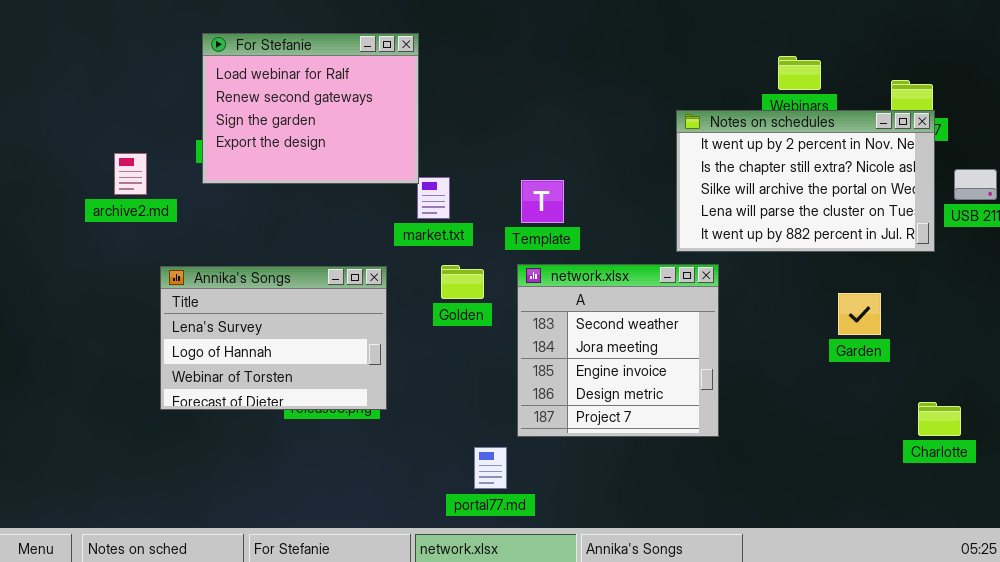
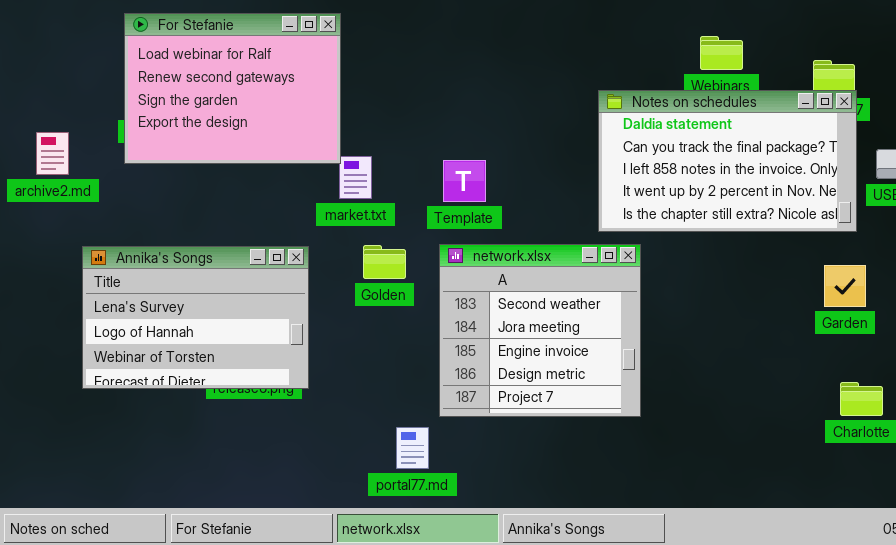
Notes on schedules: [676,110,935,252] -> [598,90,857,232], scrolled up 3 rows
Garden: [838,293,881,335] -> [824,265,866,307], moved

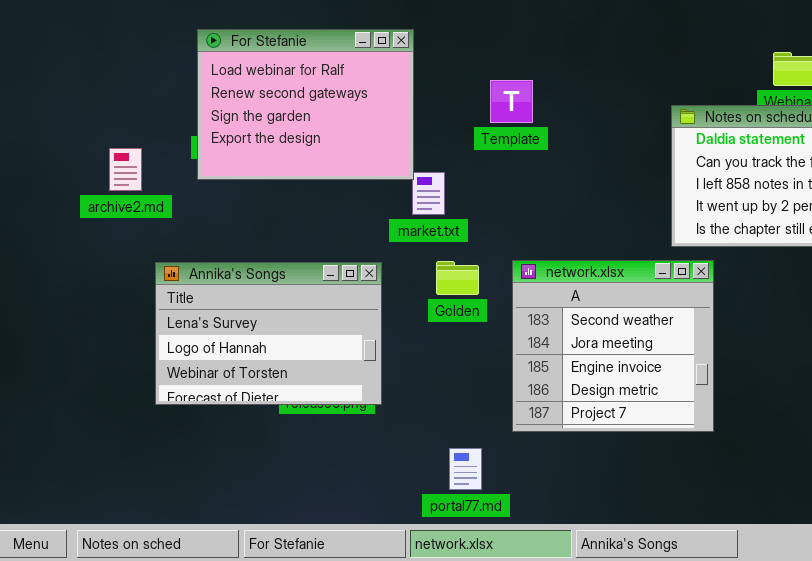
Template: [443,160,486,202] -> [490,80,533,123], moved
portal77.md: [396,427,429,469] -> [449,448,482,490], moved

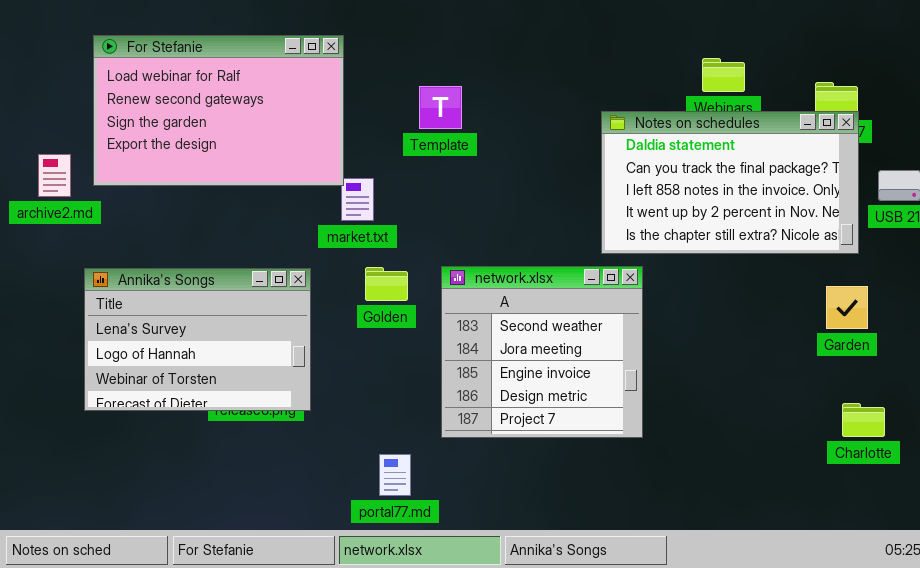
For Stefanie: [197,29,414,180] -> [93,35,344,186], resized

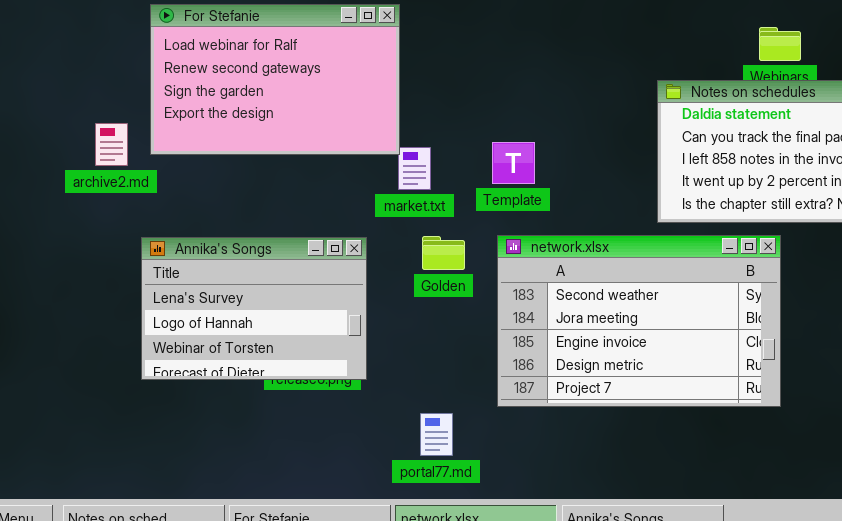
Template: [419,86,462,129] -> [492,142,535,184], moved
network.xlsx: [441,266,643,438] -> [497,235,781,407], resized
portal77.md: [379,454,411,496] -> [420,413,453,456], moved

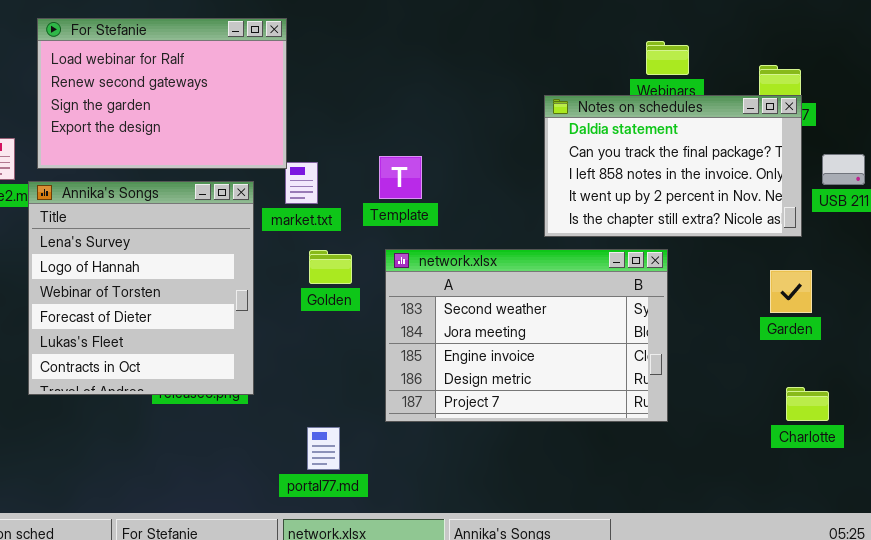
Annika's Songs: [141,237,367,380] -> [28,181,254,395], resized

